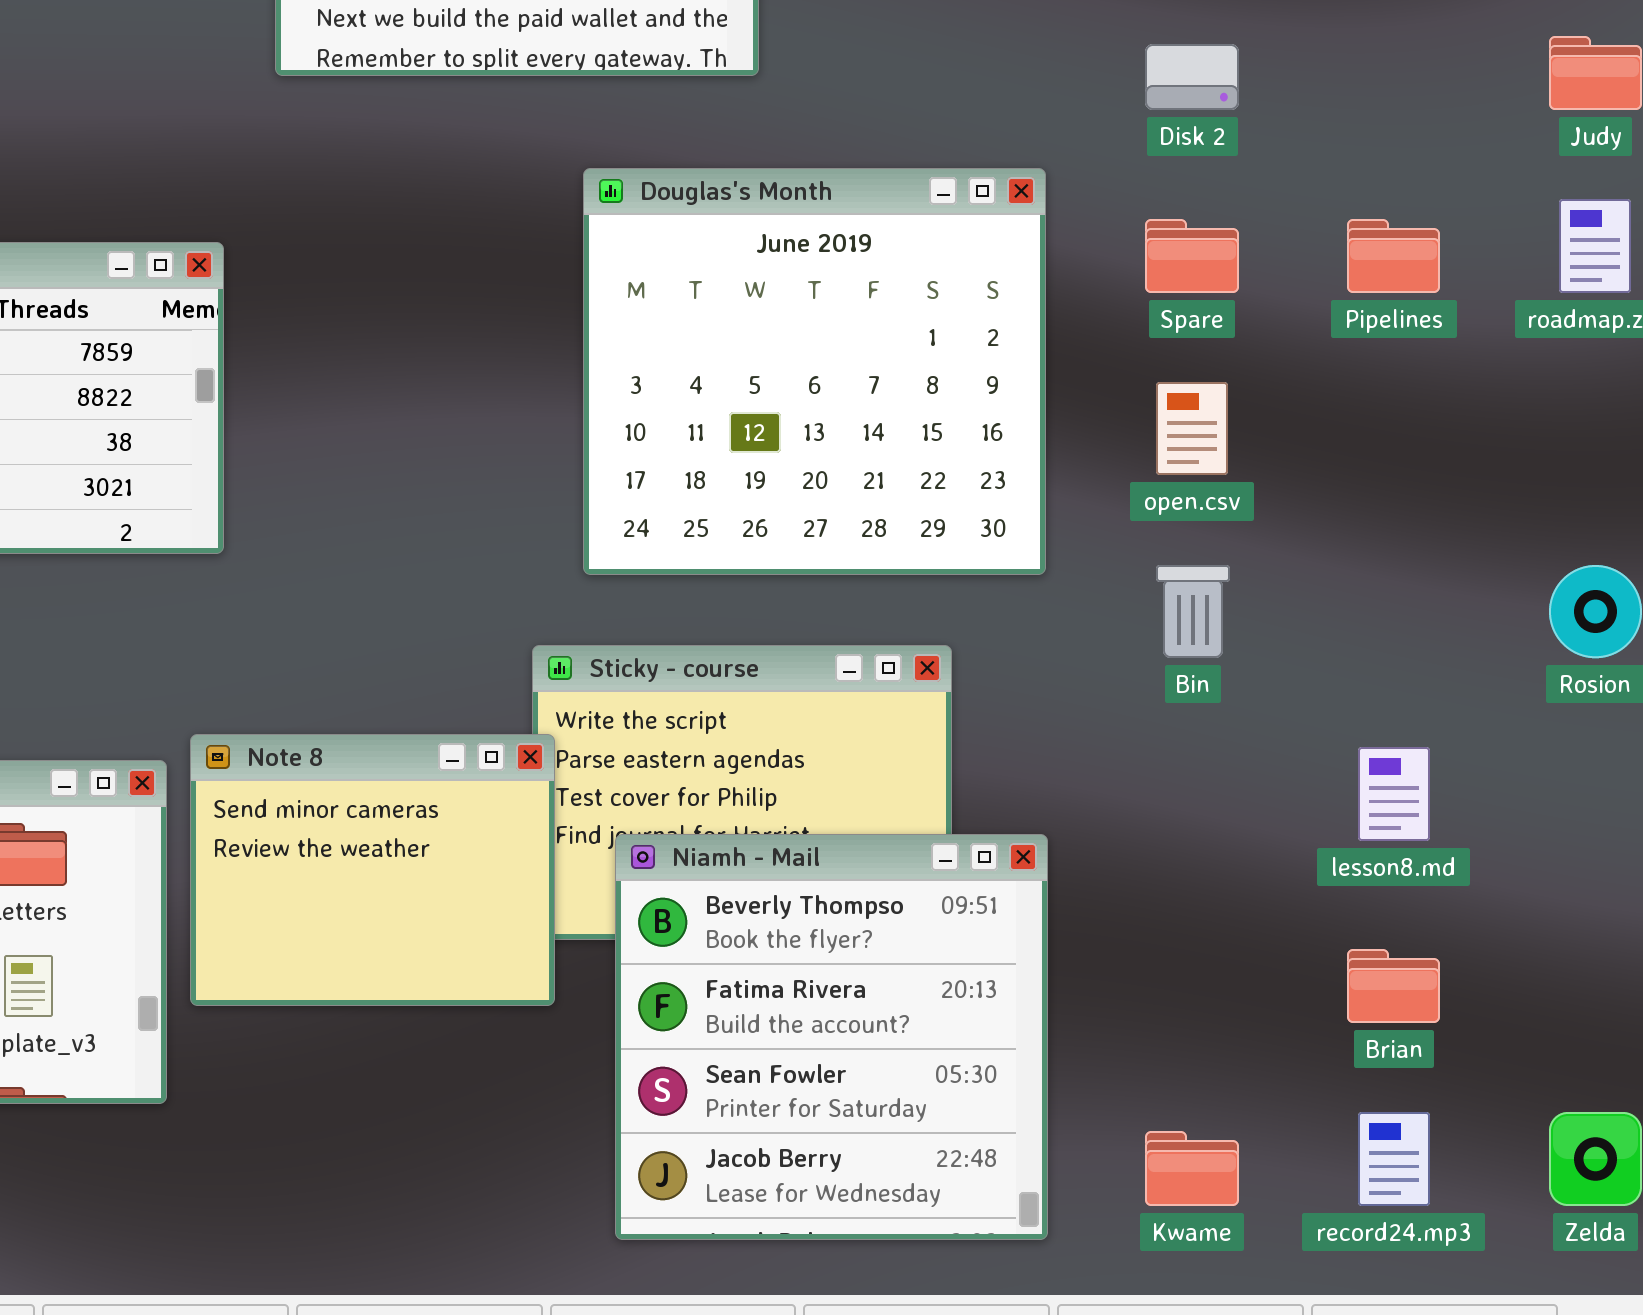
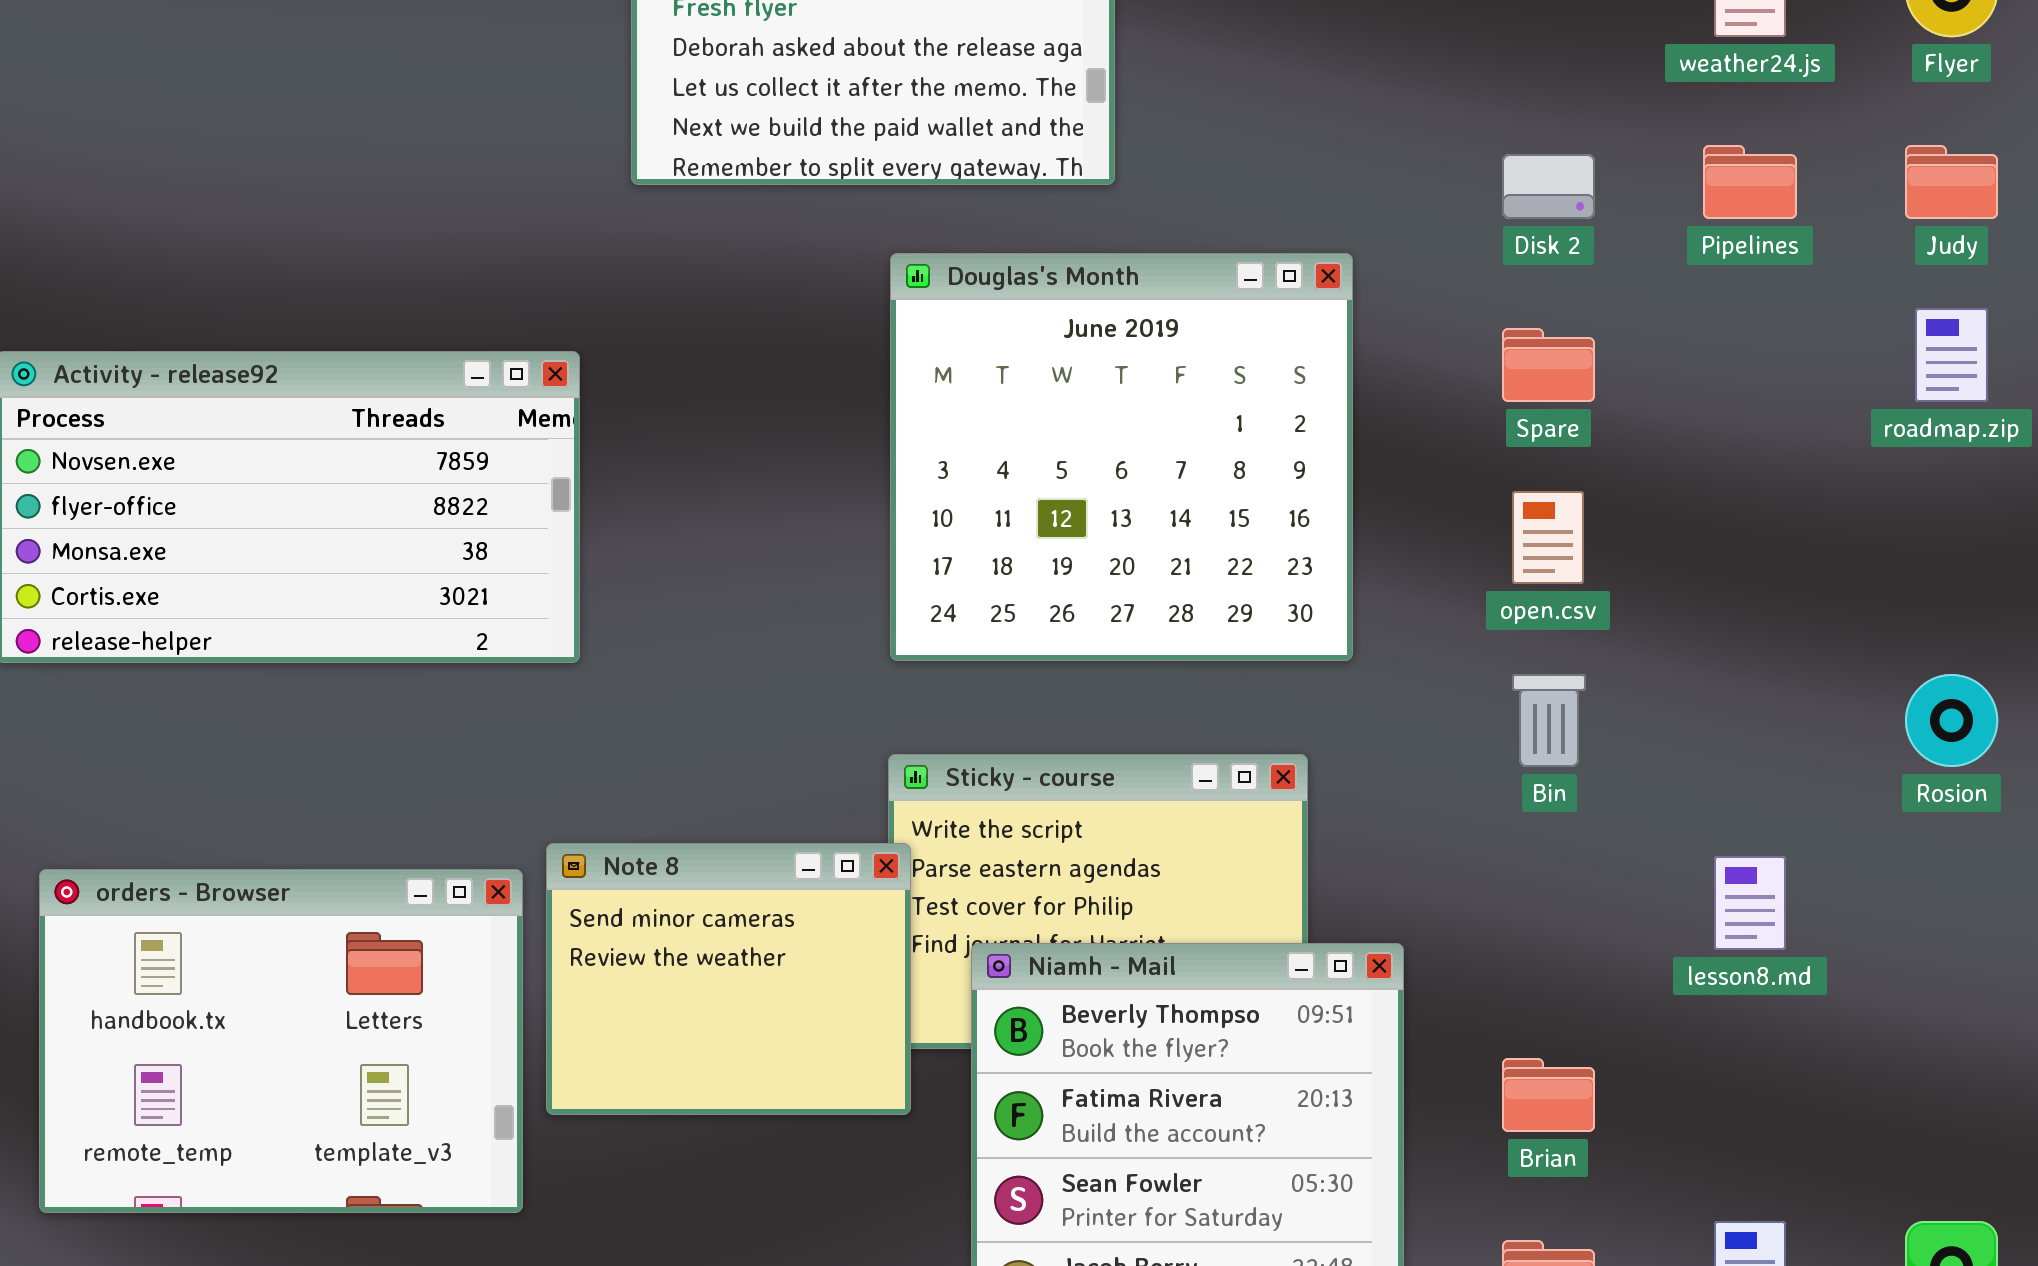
Douglas's Month: [583,168,1046,575] -> [890,253,1353,661], moved
Pipelines: [1347,219,1440,293] -> [1703,145,1797,219], moved
Brian: [1347,949,1440,1023] -> [1502,1058,1595,1132], moved

